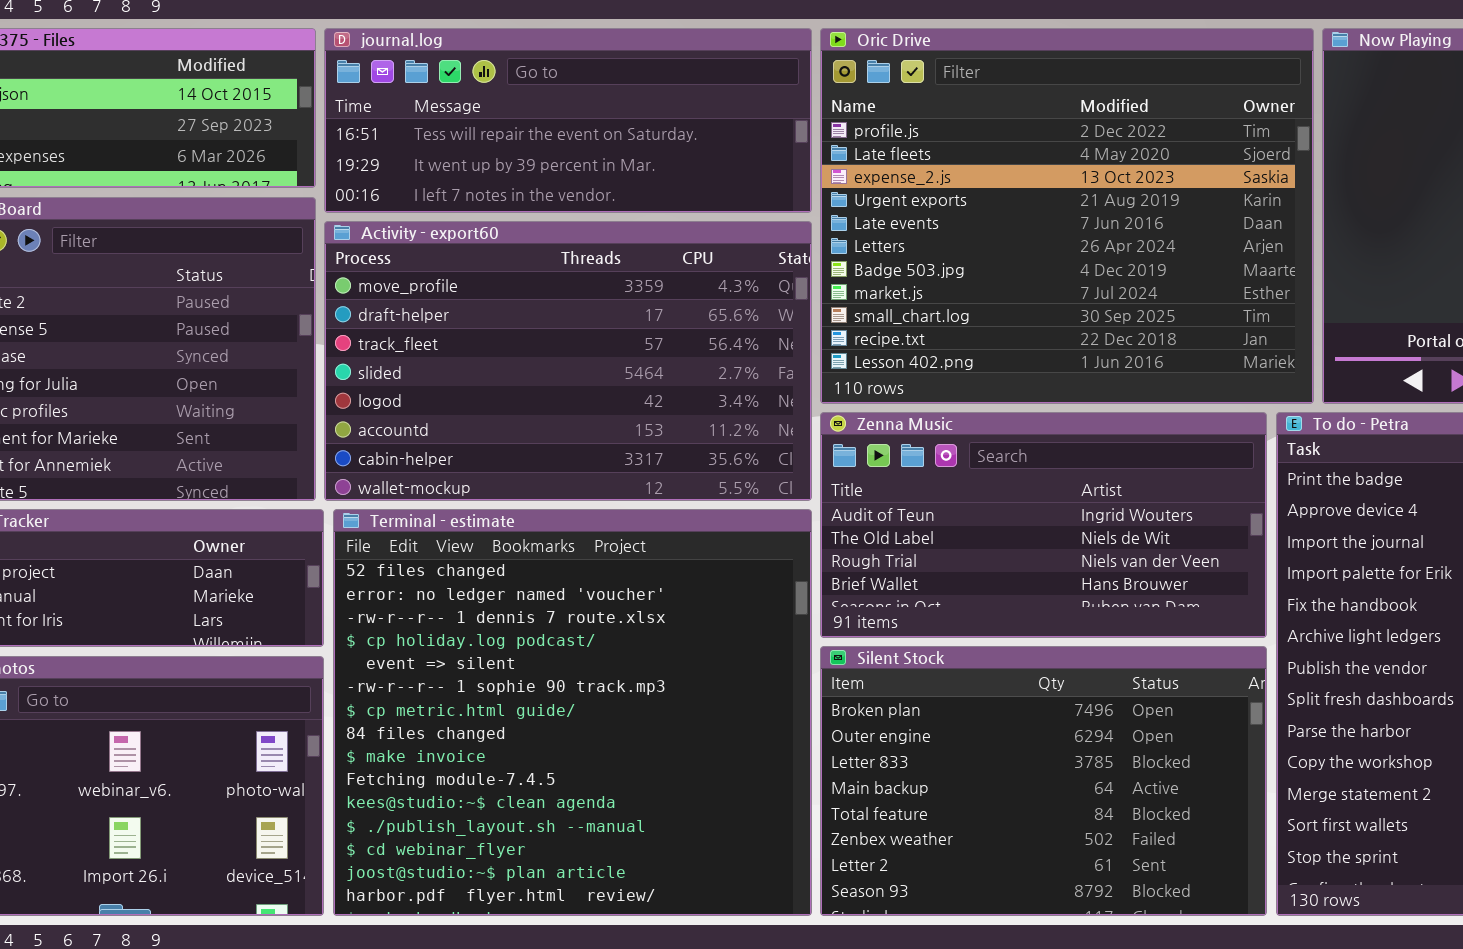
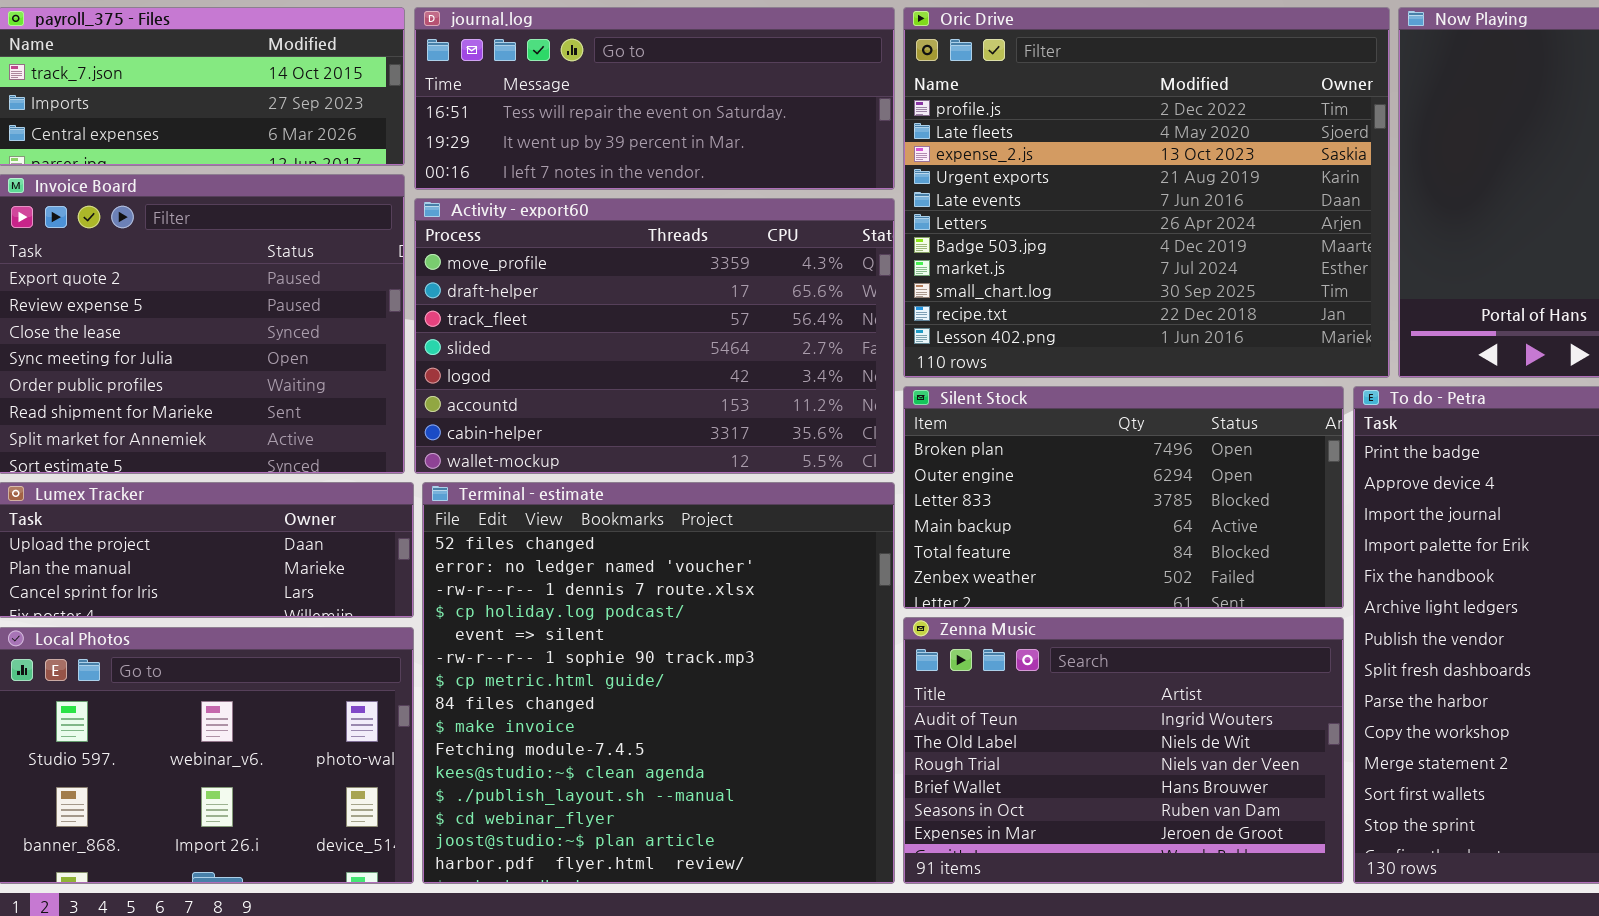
Zenna Music: [820,412,1267,638] -> [903,617,1344,884], moved, resized
Silent Stock: [820,646,1267,916] -> [903,386,1344,609], moved, resized

